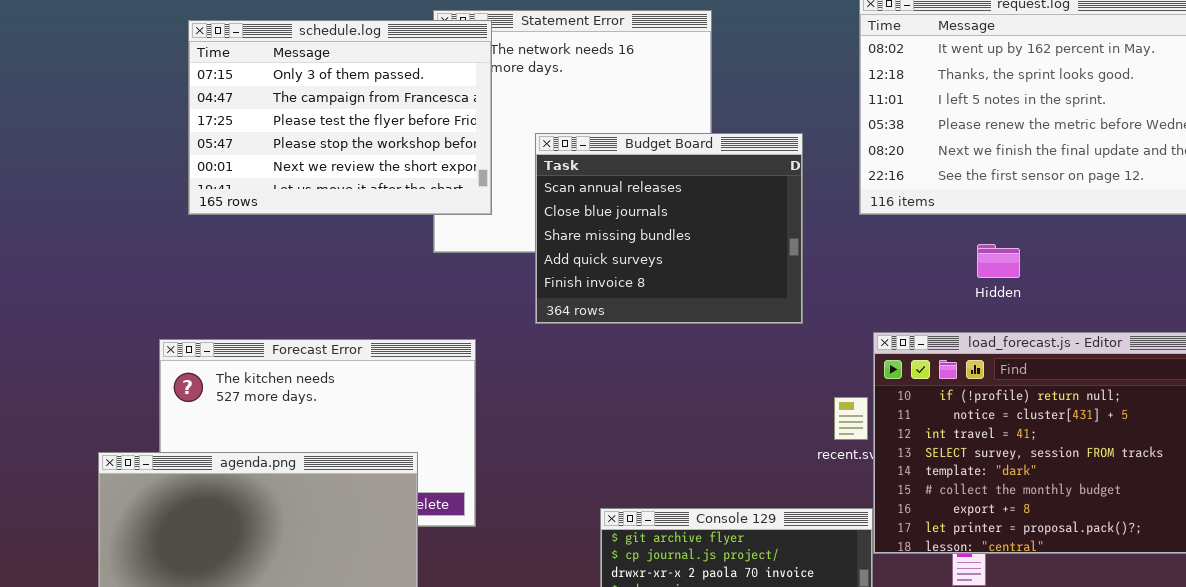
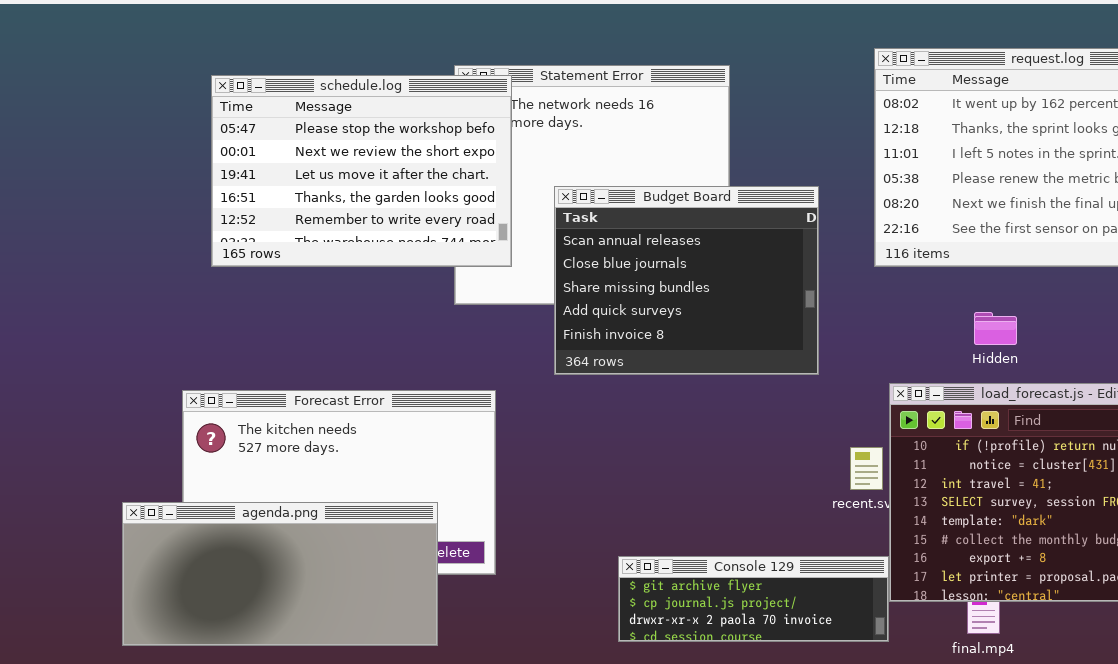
schedule.log: [188,20,492,215] -> [211,75,512,267], scrolled down 3 rows
Hidden: [977,244,1020,278] -> [974,312,1017,345], moved

